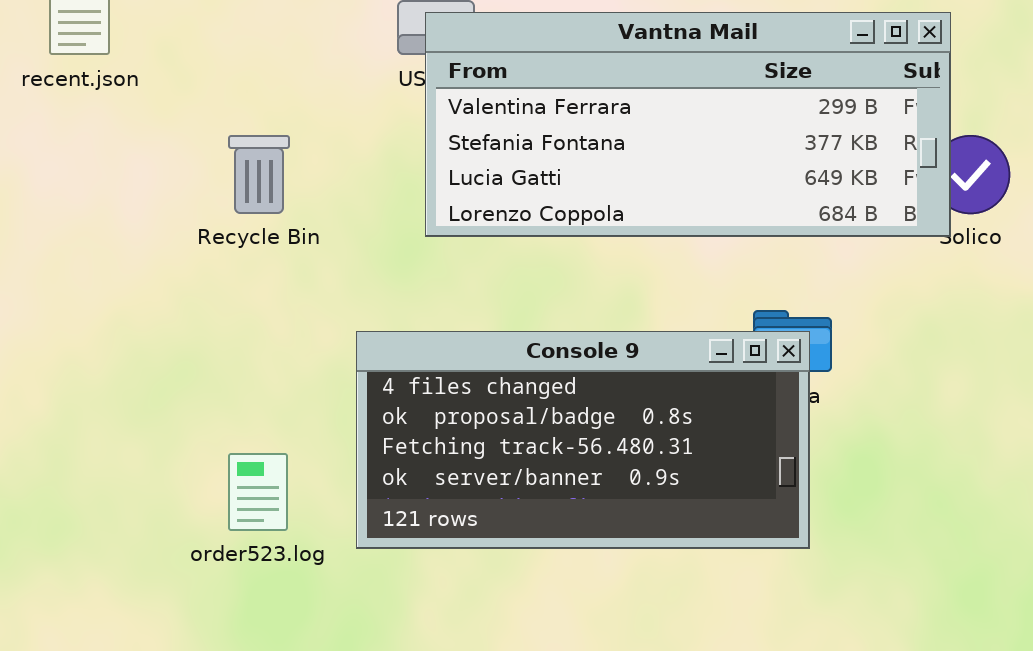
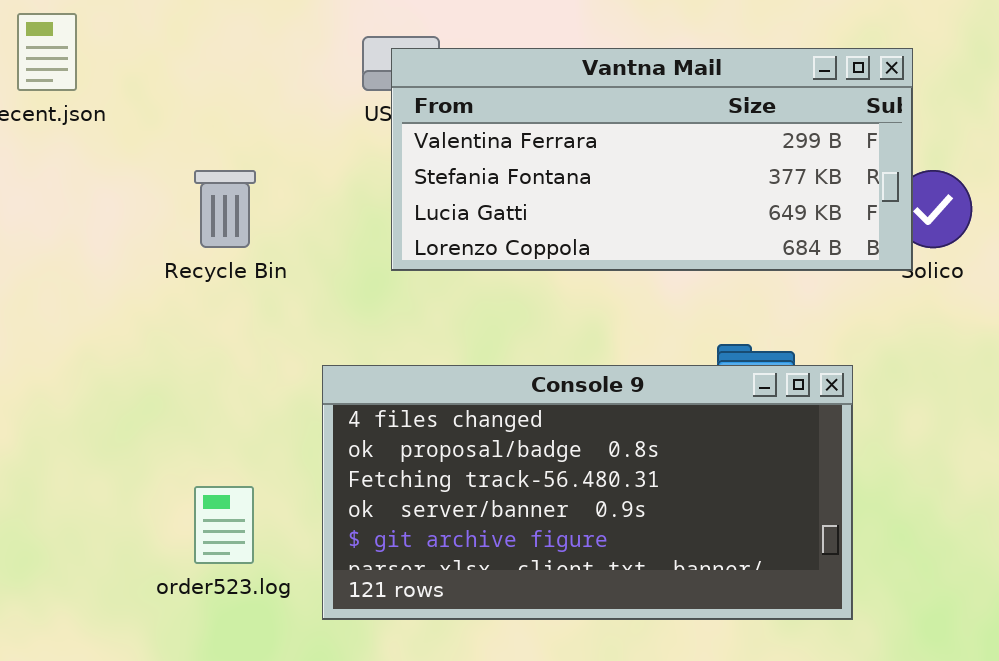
Console 9: [356,331,810,549] -> [322,365,853,620], resized

